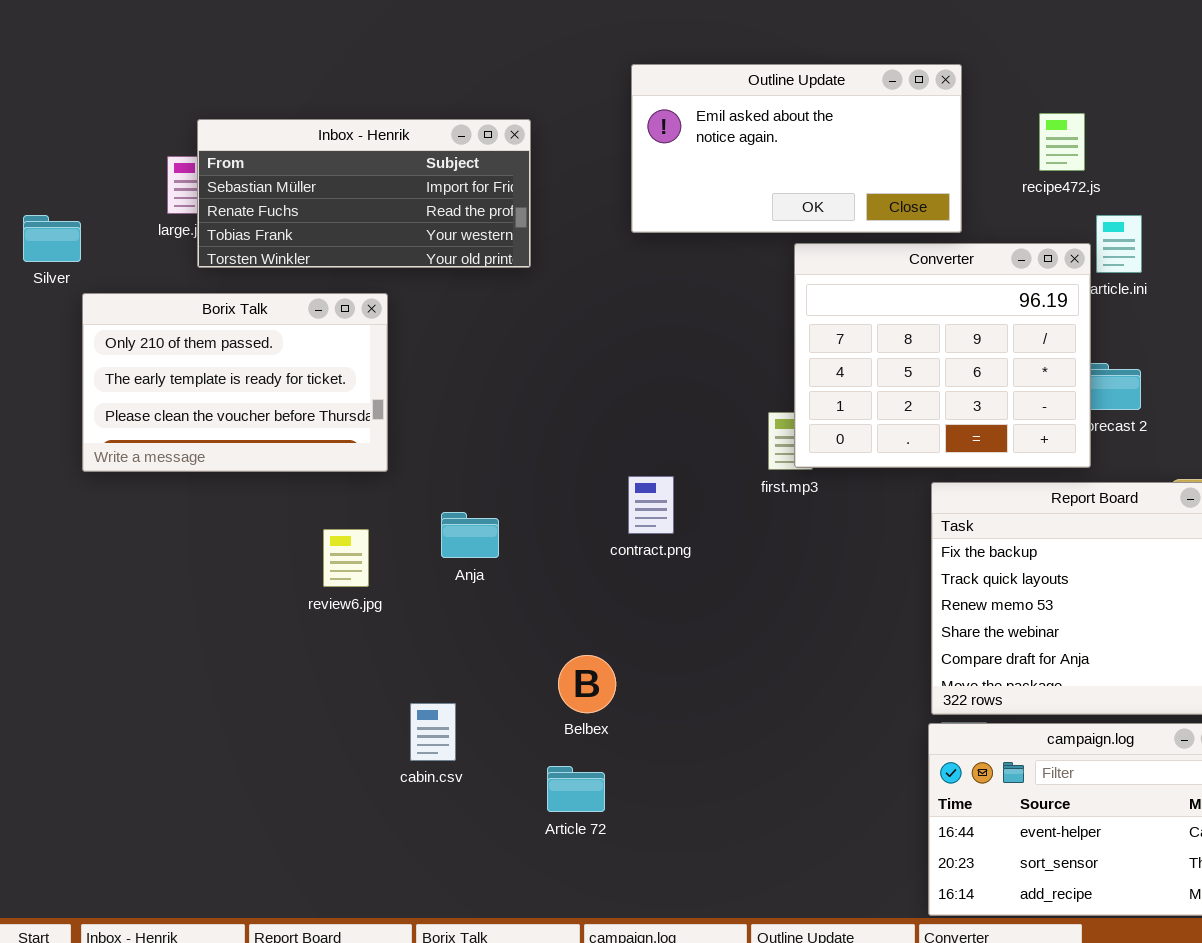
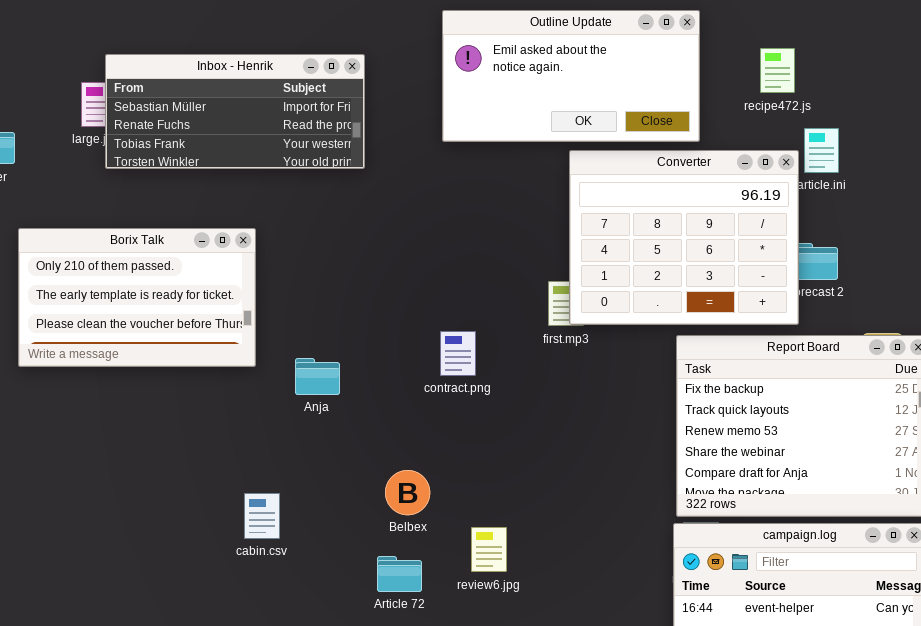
Borix Talk: [82,293,388,472] -> [18,228,256,367], moved
review6.jpg: [323,529,369,587] -> [471,527,507,572], moved
cabin.csv: [410,703,456,761] -> [244,493,280,539], moved

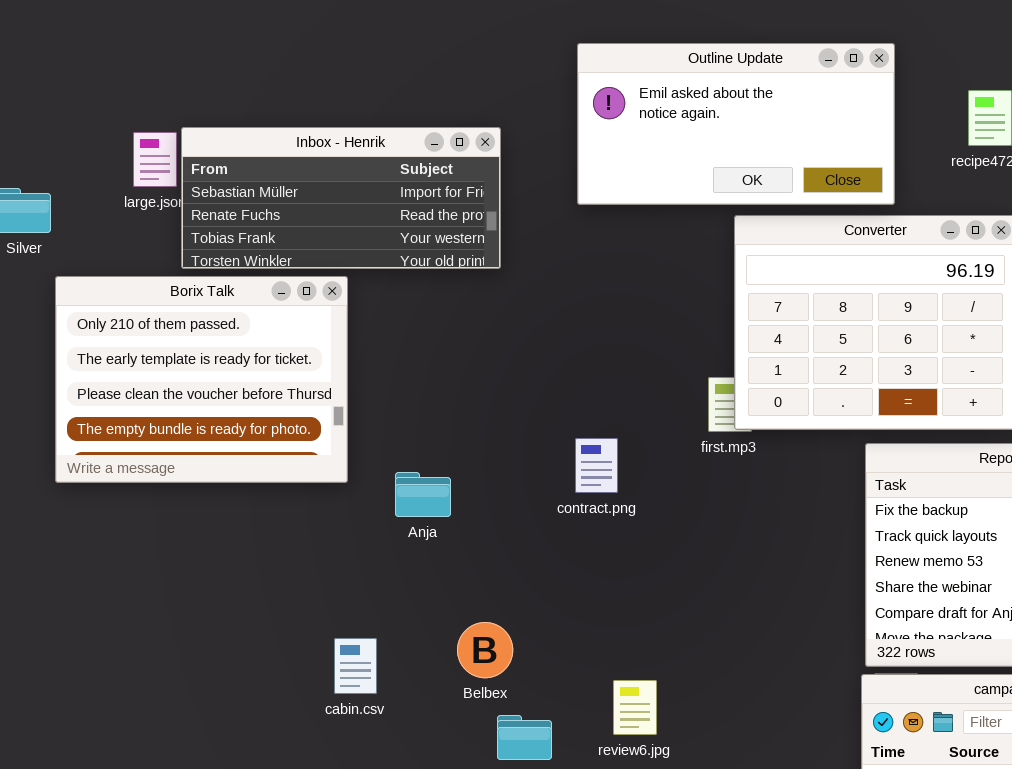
Inbox - Henrik: [105,54,365,169] -> [181,127,501,269], moved
Borix Talk: [18,228,256,367] -> [55,276,348,483], resized
Belbex: [385,470,430,515] -> [457,622,513,678], moved

